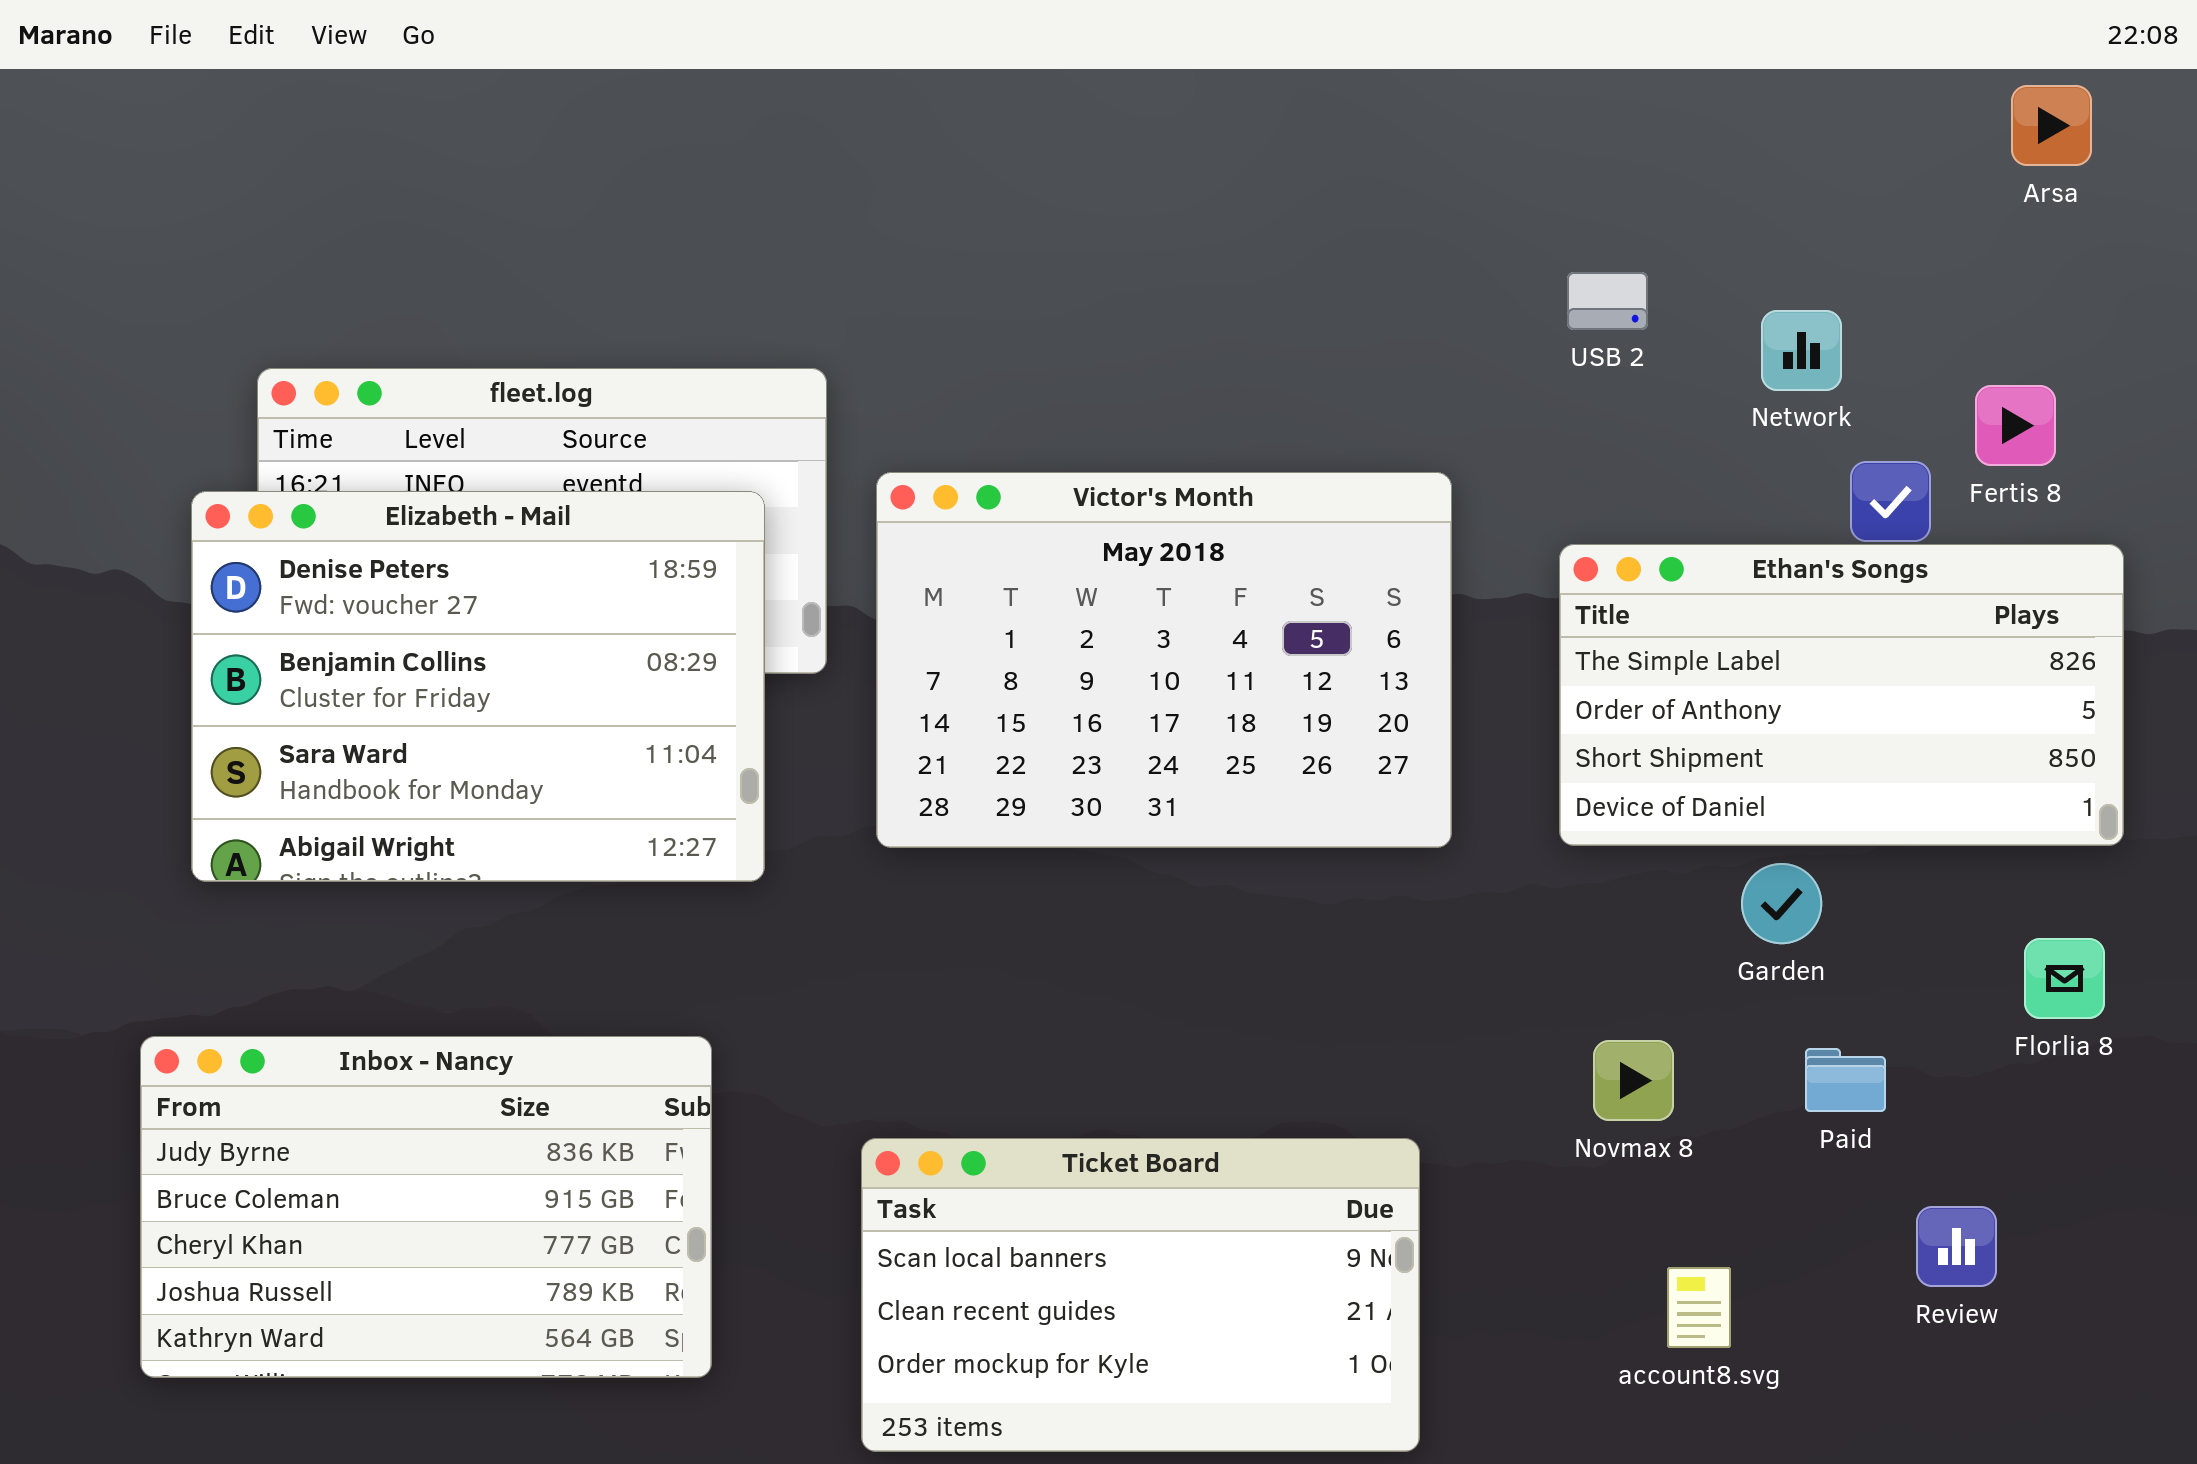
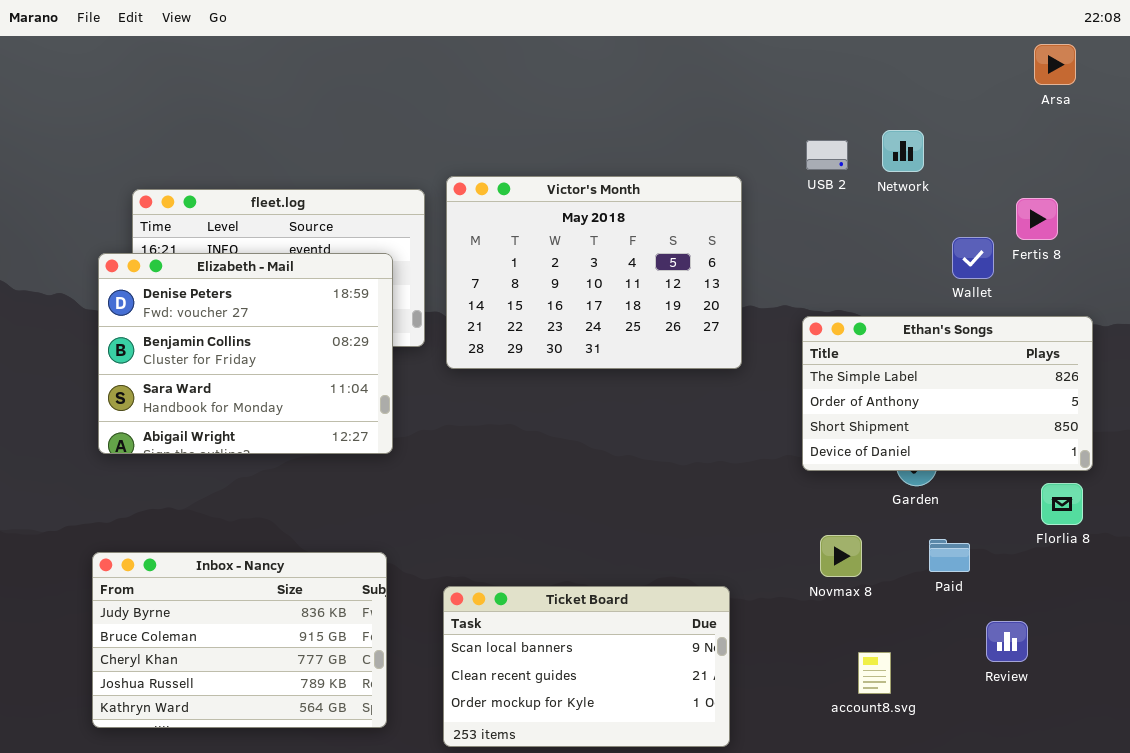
Network: [1761,310,1842,391] -> [882,130,924,172], moved
Victor's Month: [876,472,1452,848] -> [446,176,742,369], moved
Ethan's Songs: [1559,544,2124,846] -> [802,316,1093,471], moved
Inbox - Nancy: [140,1036,712,1378] -> [92,552,387,728], moved

